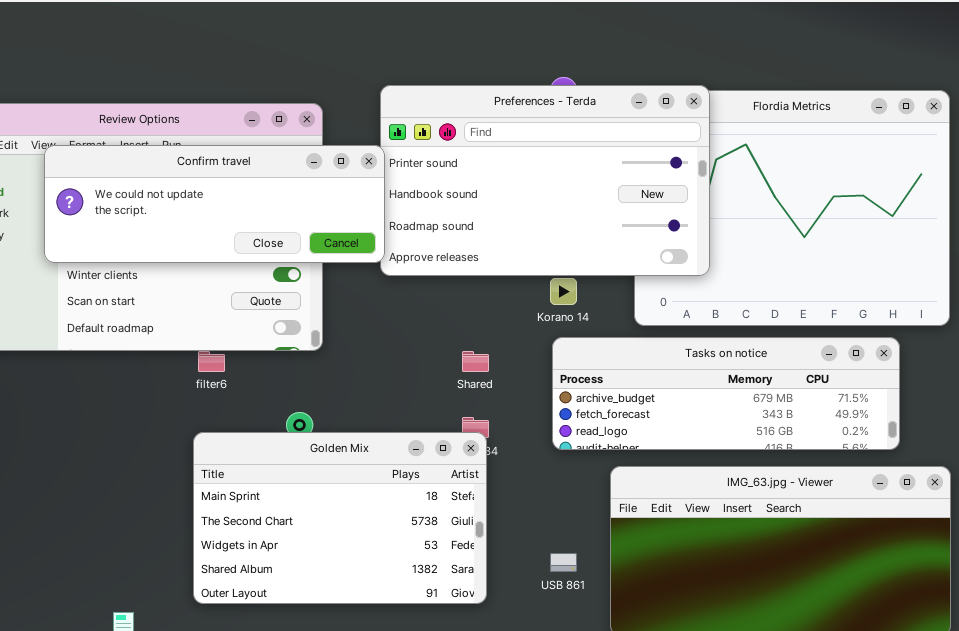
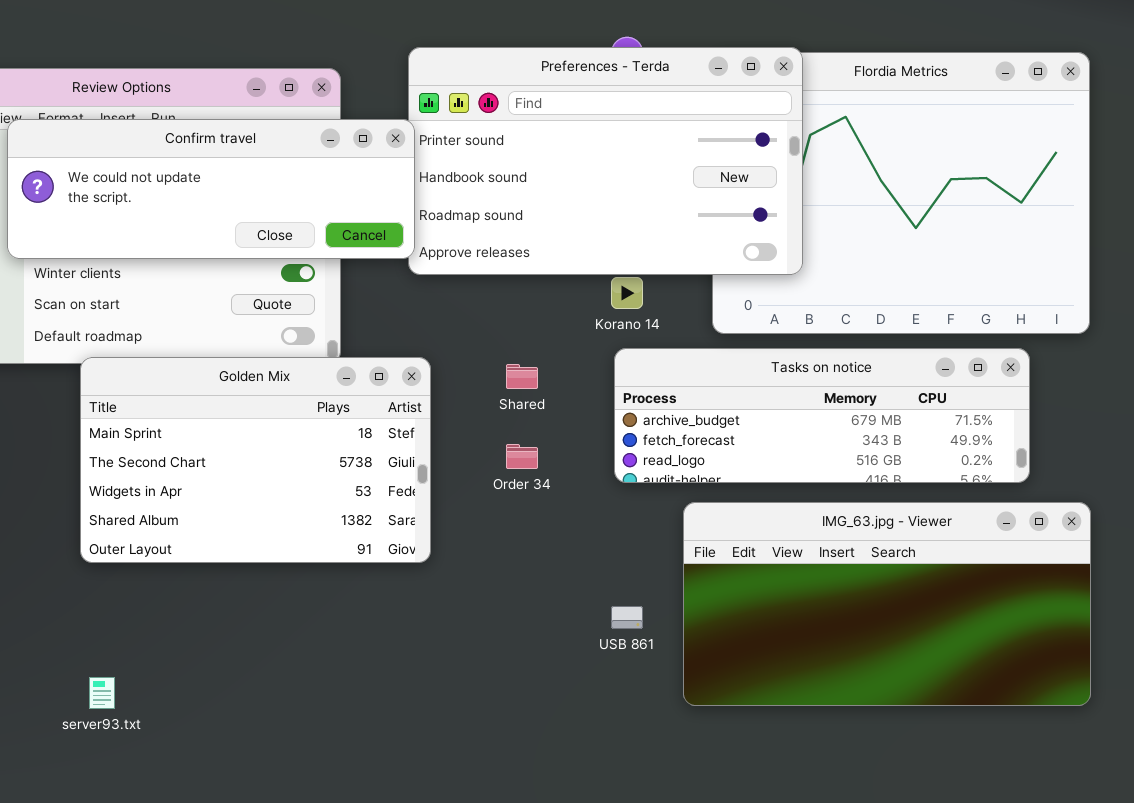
Golden Mix: [193,432,487,604] -> [80,357,431,563], moved

